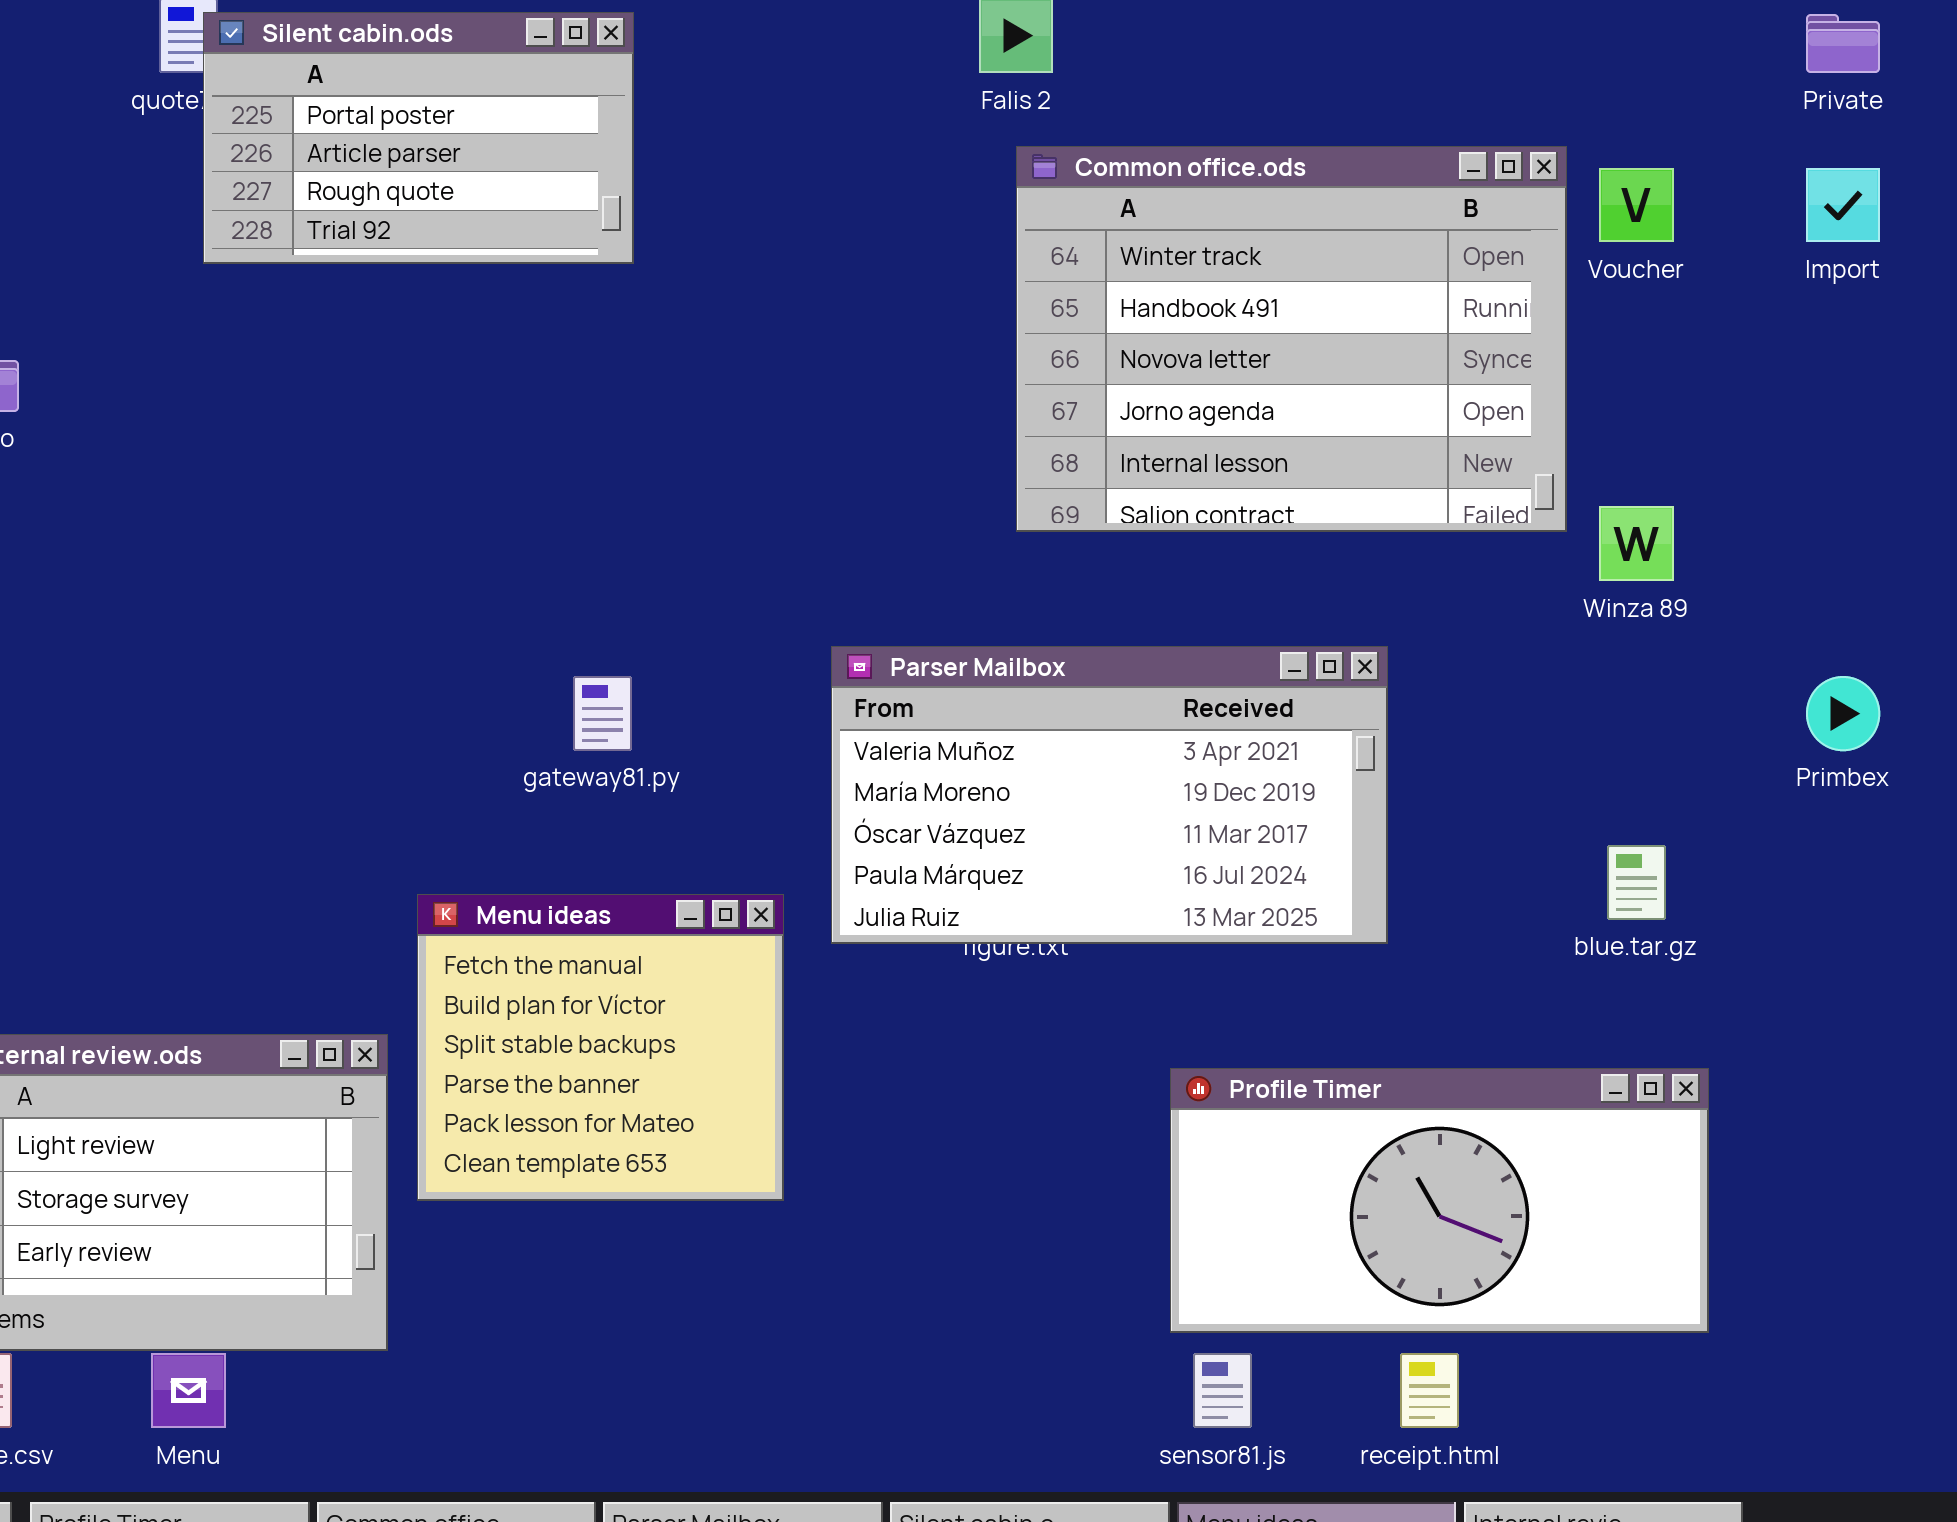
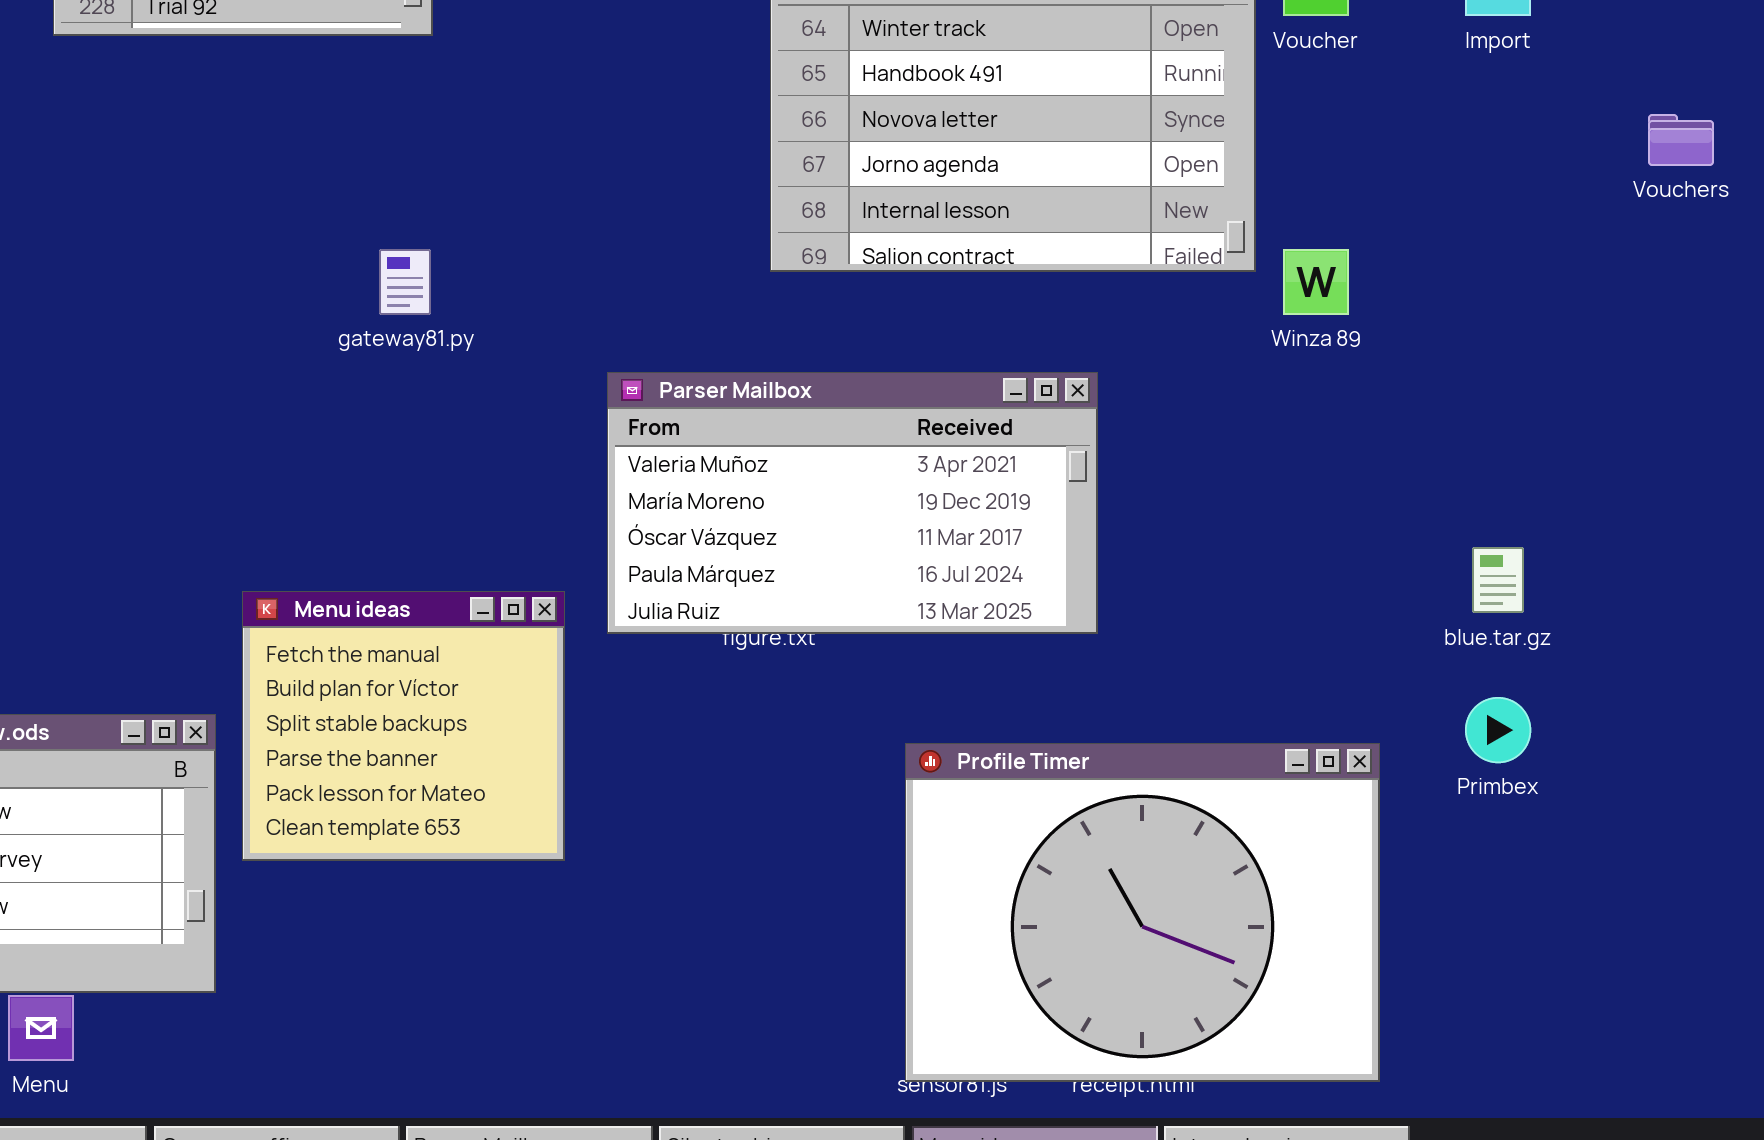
gateway81.py: [573,676,632,751] -> [379,249,431,315], moved
Primbex: [1806,676,1880,751] -> [1465,697,1531,763], moved
blue.tar.gz: [1607,845,1666,920] -> [1472,547,1524,613], moved
Profile Timer: [1170,1068,1709,1333] -> [905,743,1380,1082], resized

